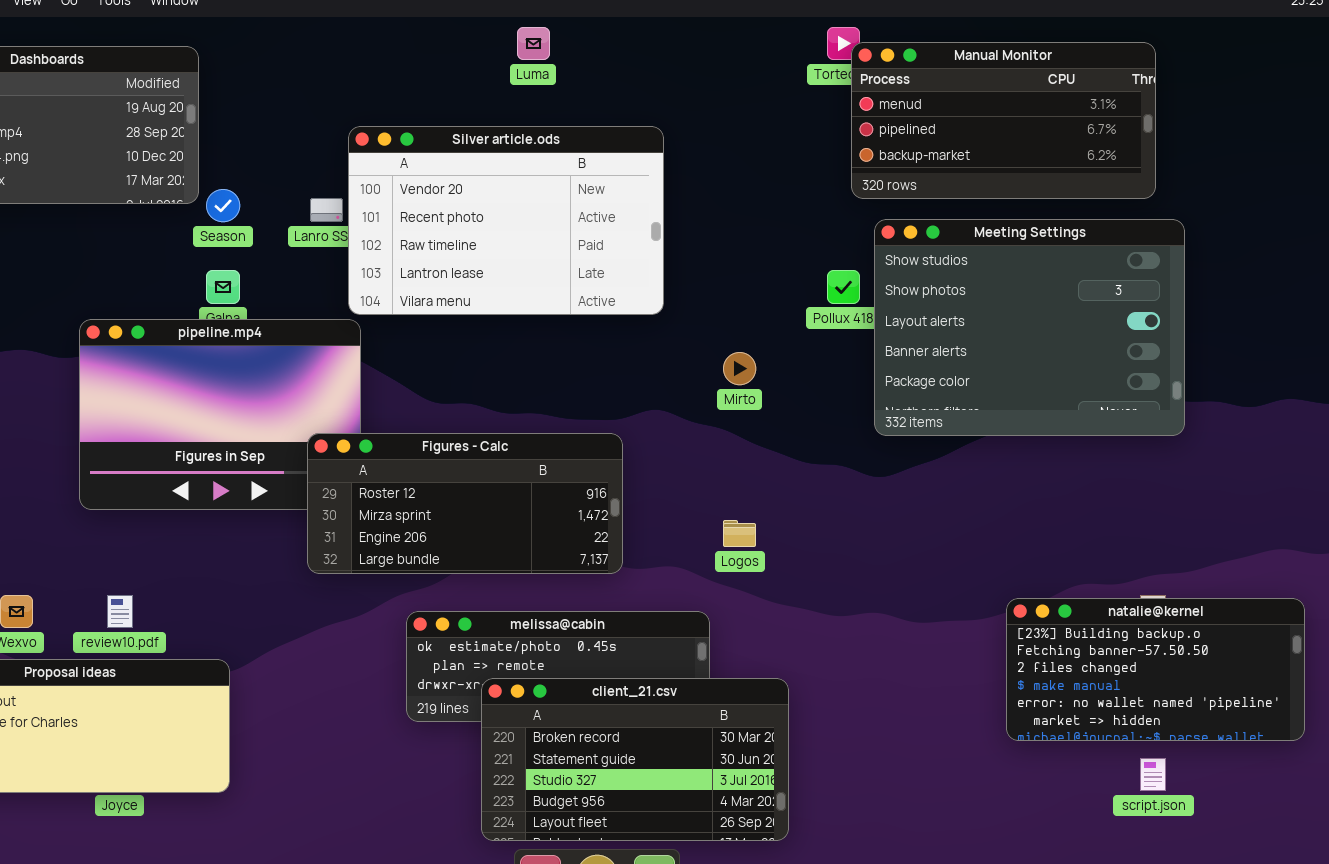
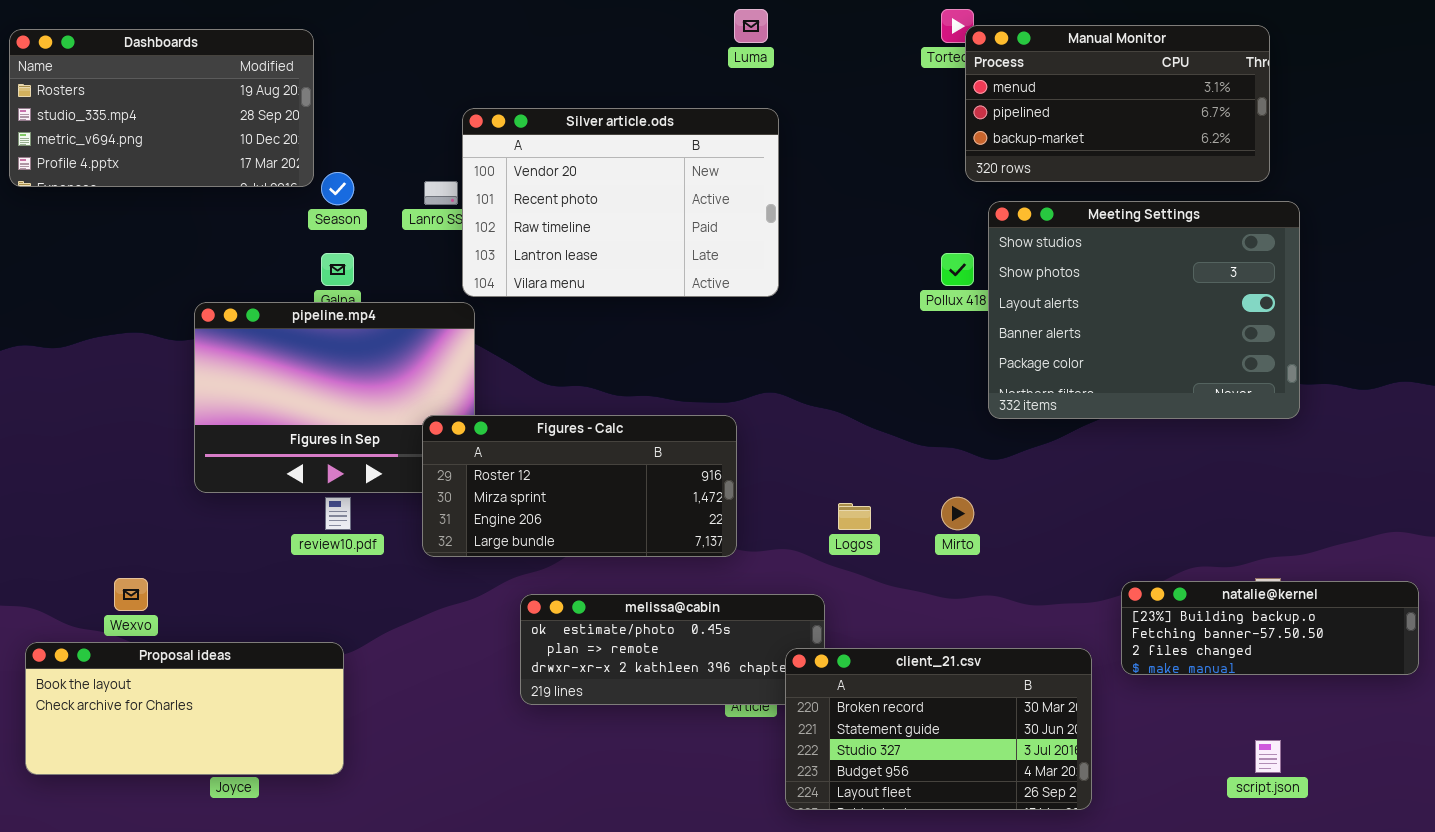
Luma: [517,27,550,60] -> [734,9,768,43], moved
Mirto: [723,352,756,385] -> [941,497,974,530], moved
review10.pdf: [107,595,133,628] -> [325,497,351,530], moved
natalie@kernel: [1006,598,1305,741] -> [1121,581,1419,675], resized
client_21.csv: [481,678,789,841] -> [785,648,1092,810], moved

